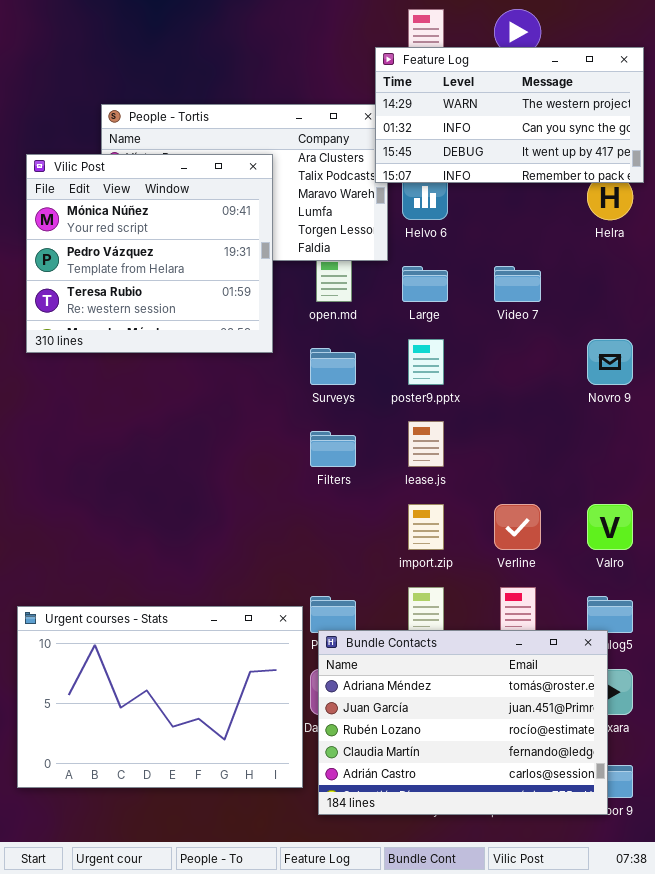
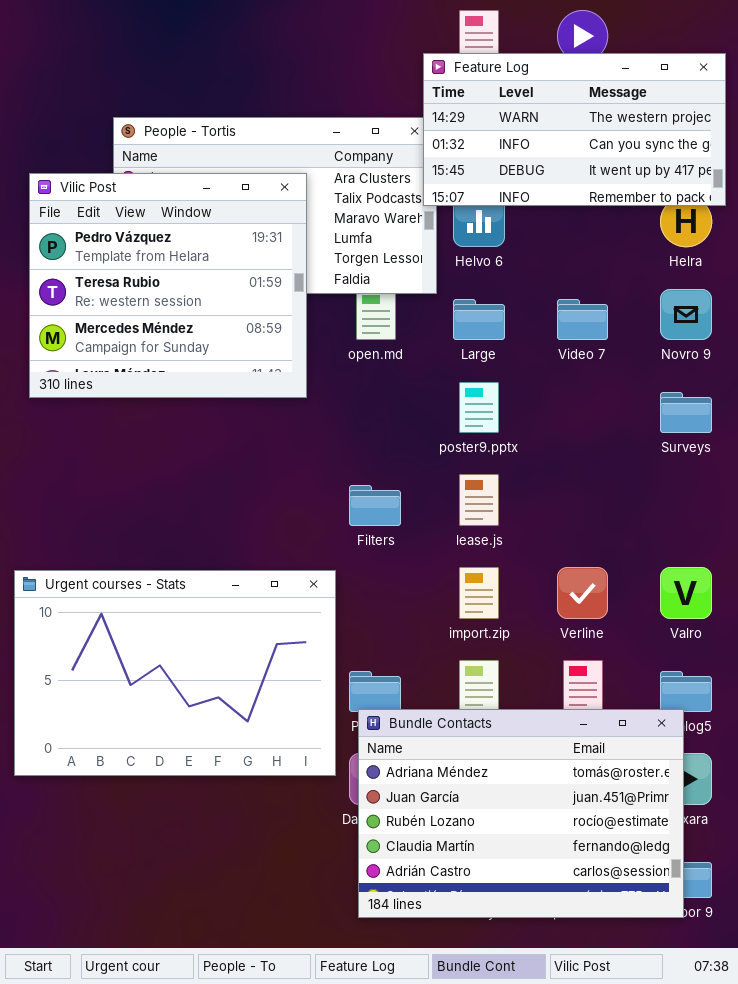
Vilic Post: [26,154,273,353] -> [29,173,307,398], scrolled down 1 row
Novro 9: [587,339,633,385] -> [660,289,712,340], moved
Surveys: [310,348,356,385] -> [660,392,712,433], moved
Urgent courses - Stats: [17,606,303,788] -> [14,570,336,776], moved

